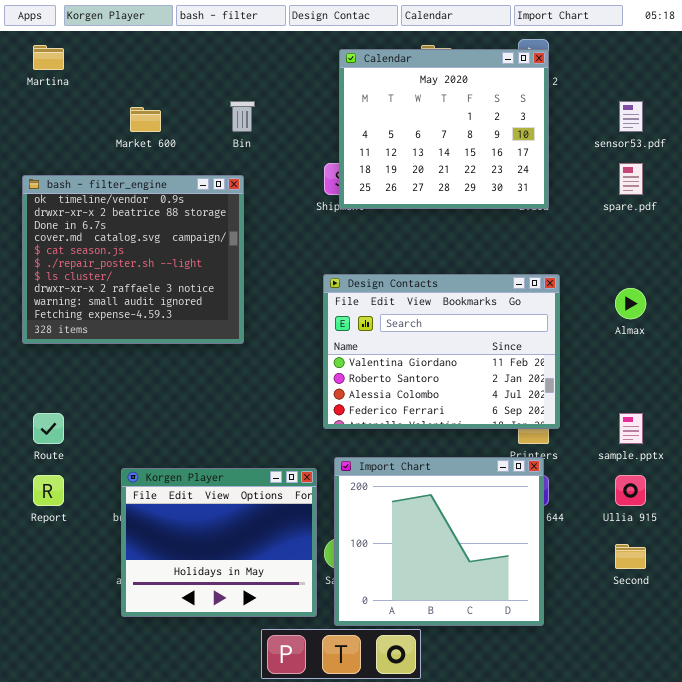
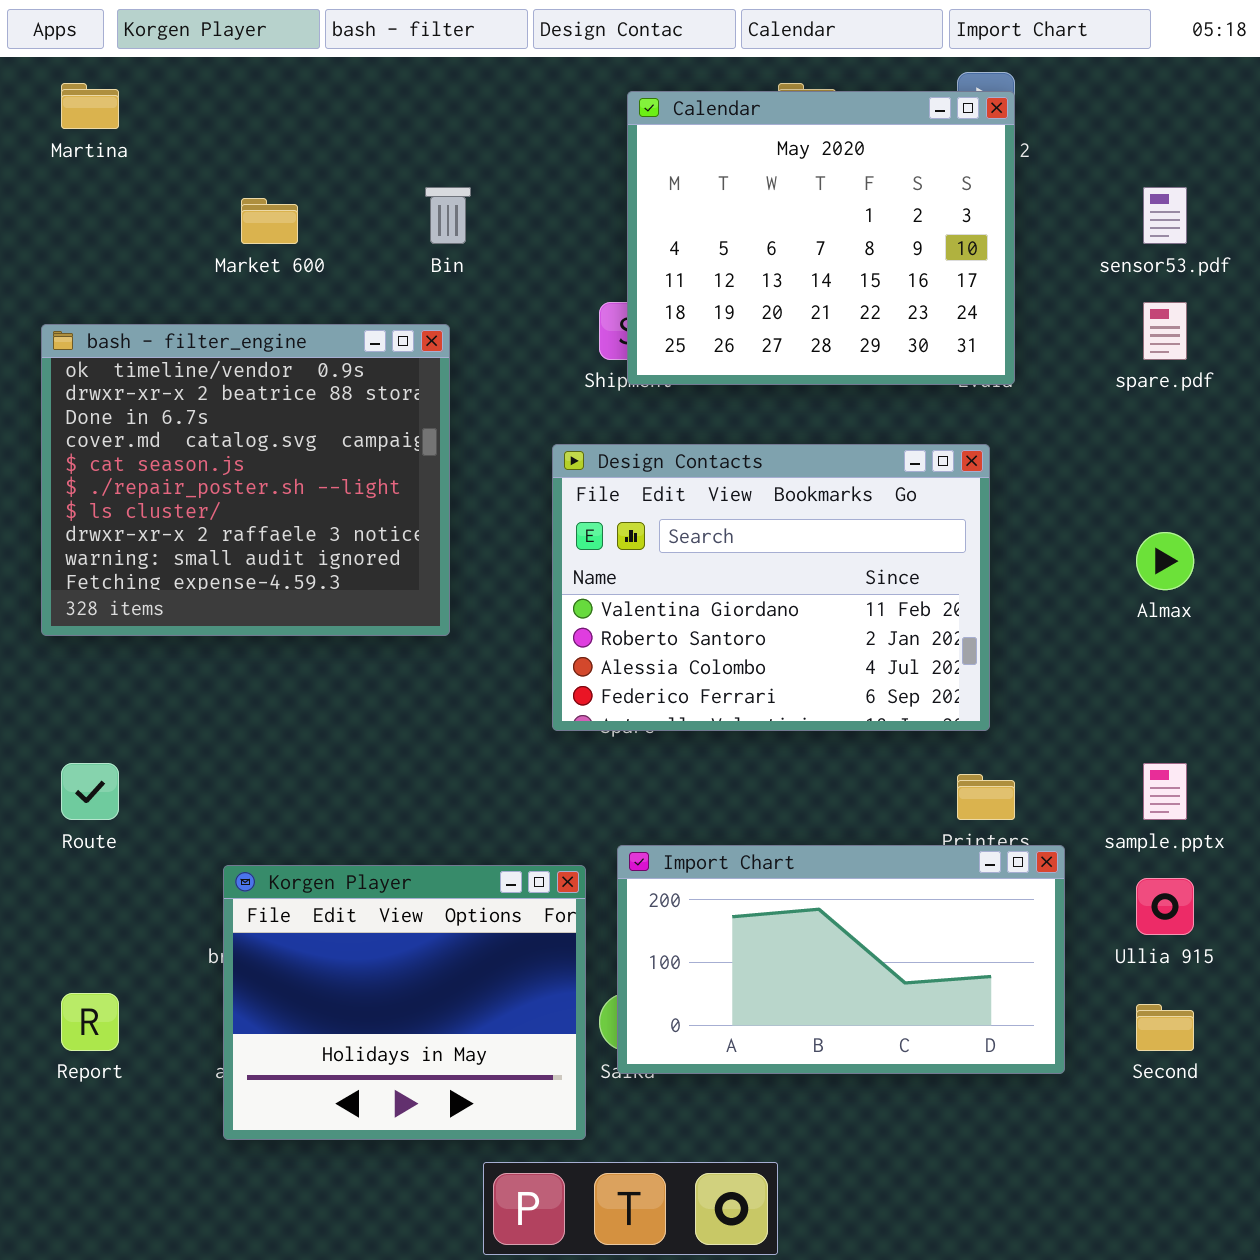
Design Contacts: [323,274,560,429] -> [552,444,990,731], moved
Import Chart: [334,457,544,626] -> [617,845,1065,1074], resized
Report: [33,475,64,506] -> [61,993,119,1051], moved

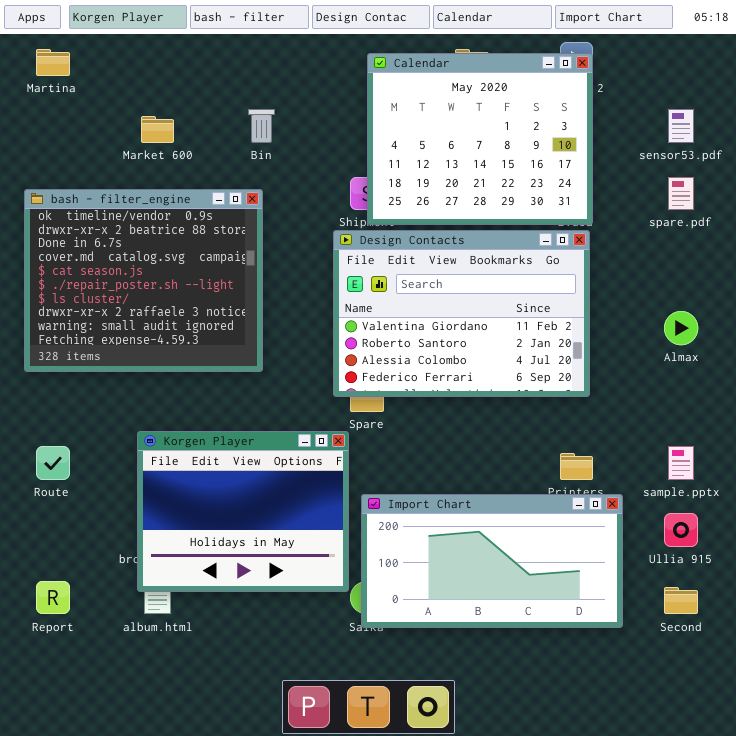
Design Contacts: [552,444,990,731] -> [333,230,590,397], moved
Korgen Player: [223,865,586,1140] -> [137,431,349,592], moved

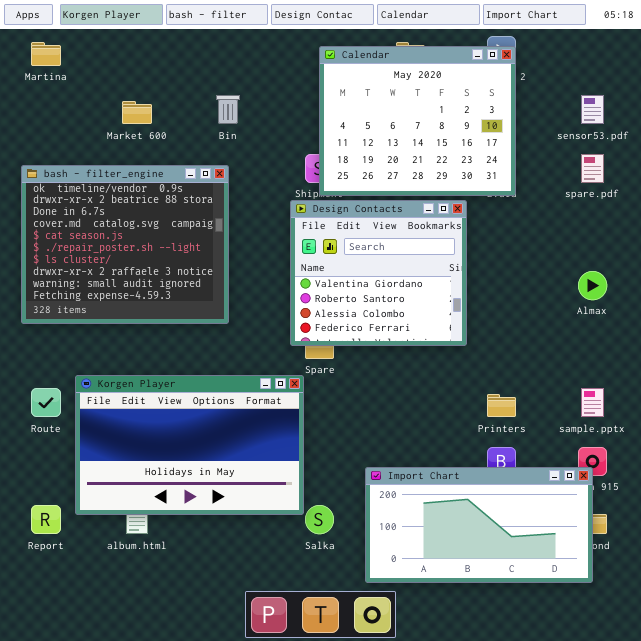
Design Contacts: [333,230,590,397] -> [290,200,467,346], resized
Korgen Player: [137,431,349,592] -> [75,375,304,515], resized
Import Chart: [361,494,623,628] -> [365,467,593,583], moved

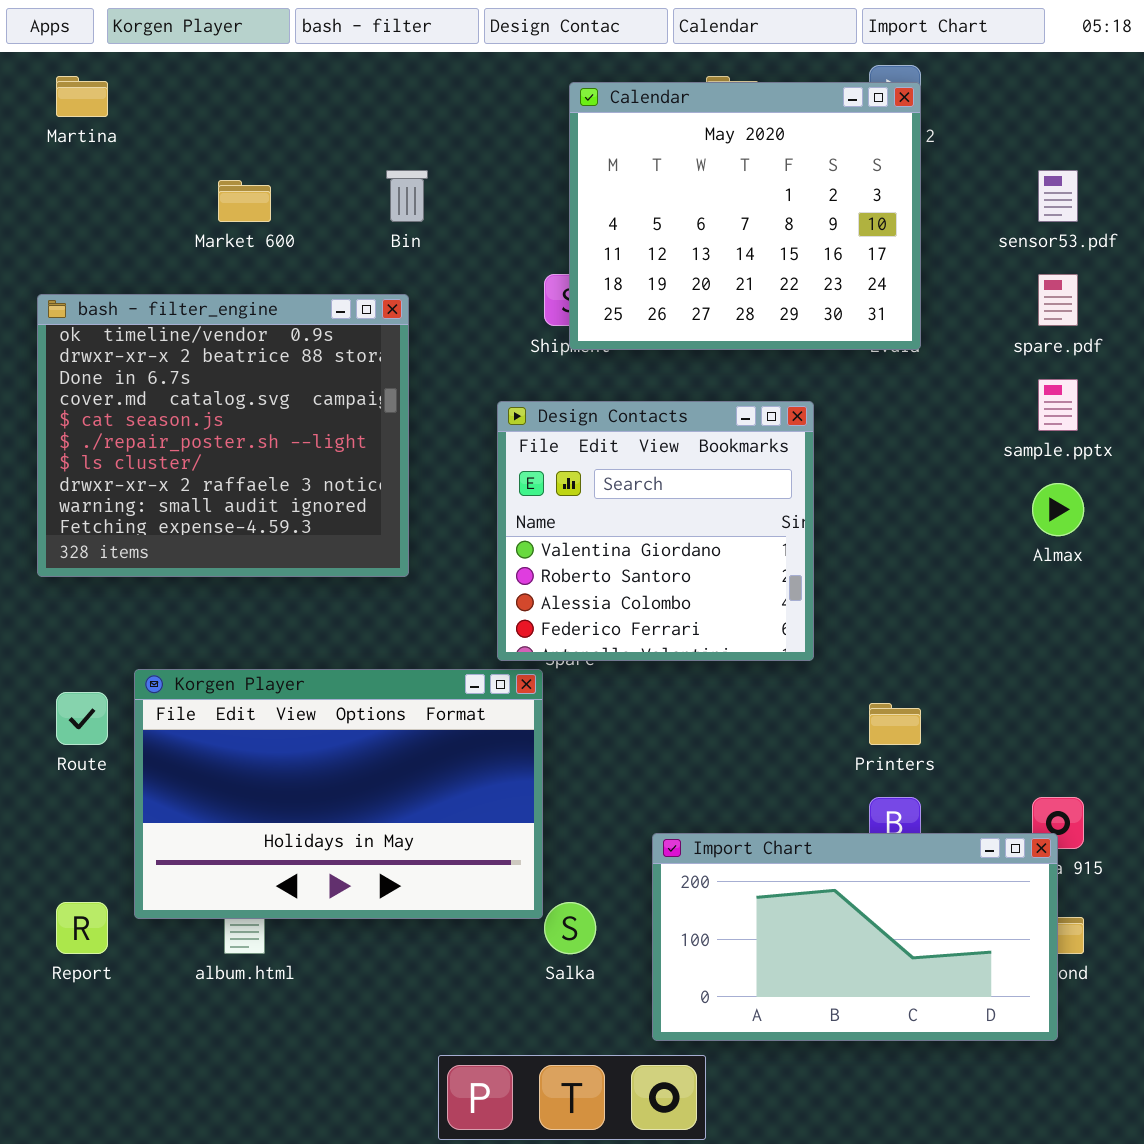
Design Contacts: [290,200,467,346] -> [497,401,814,661], moved
sample.pptx: [581,388,604,417] -> [1038,379,1078,431], moved

